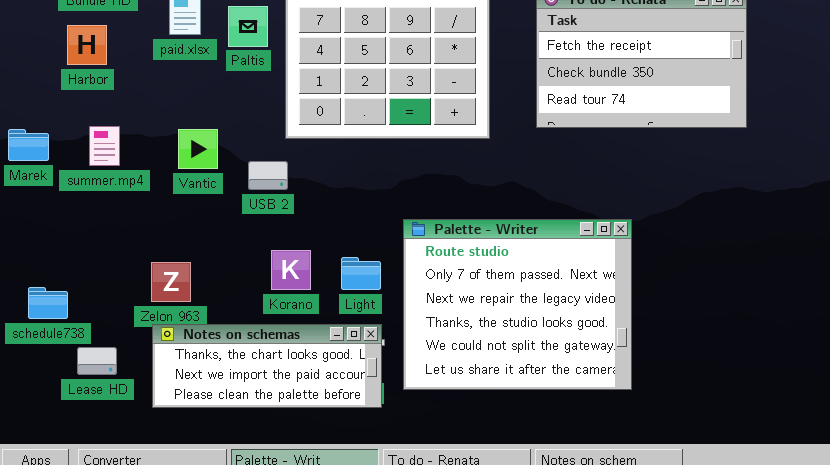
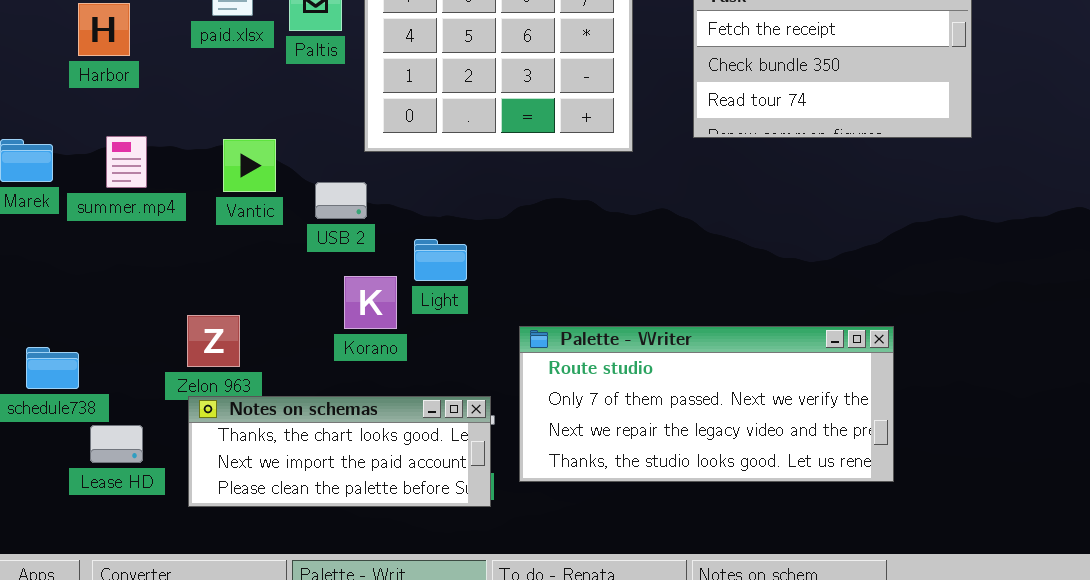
Palette - Writer: [403,219,632,390] -> [519,326,894,482], resized
Korano: [271,250,311,290] -> [344,276,397,329], moved
Light: [341,257,381,290] -> [414,239,467,281], moved

